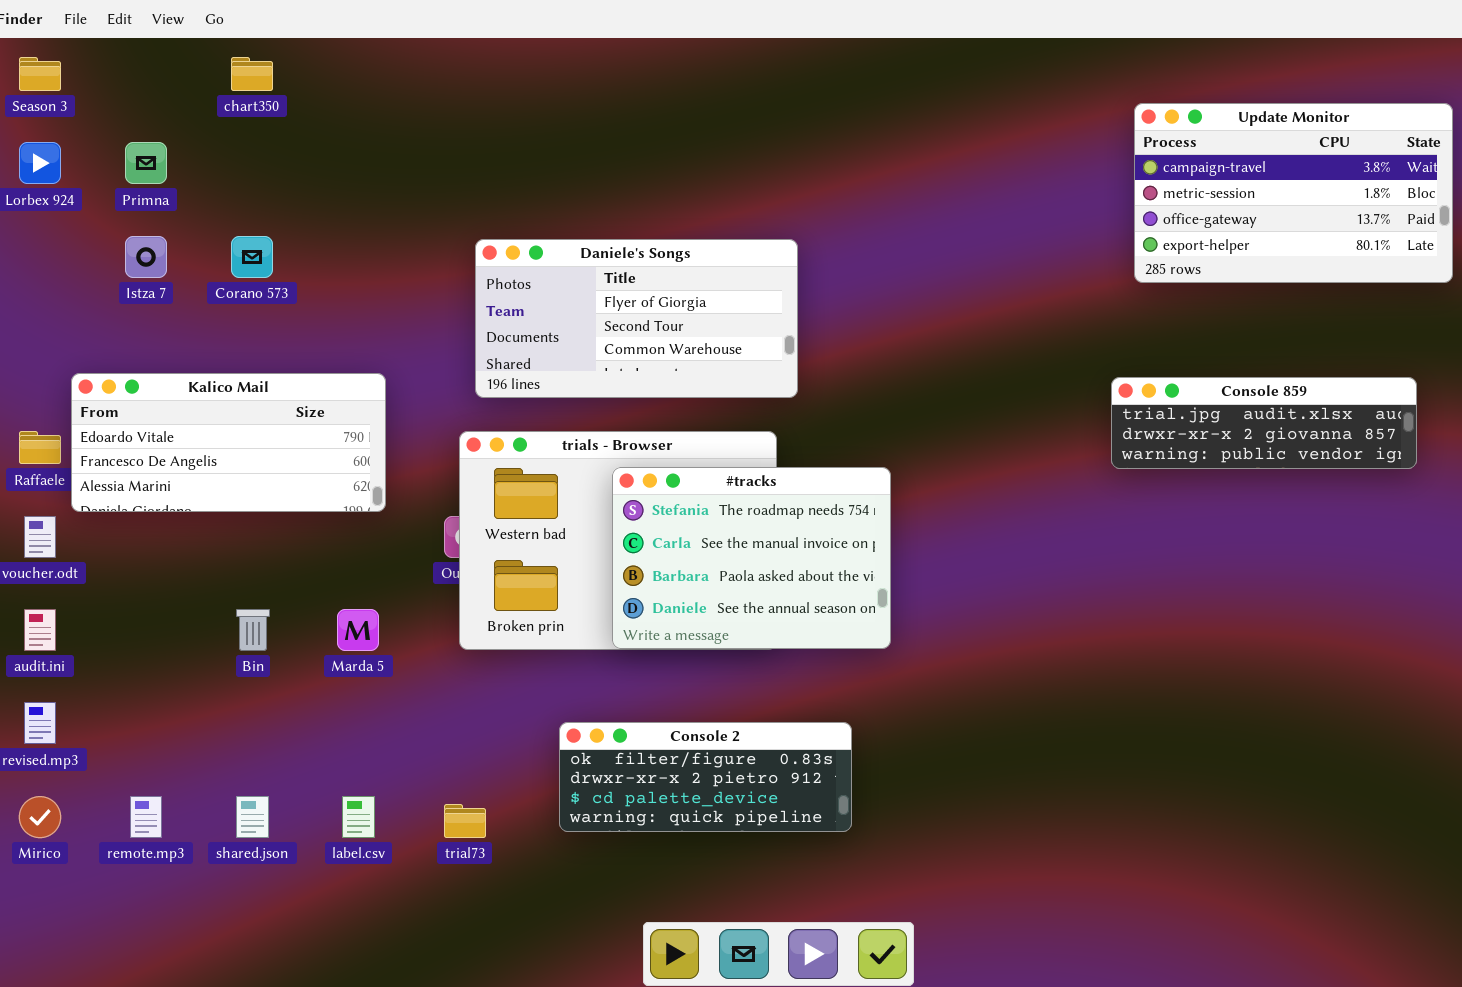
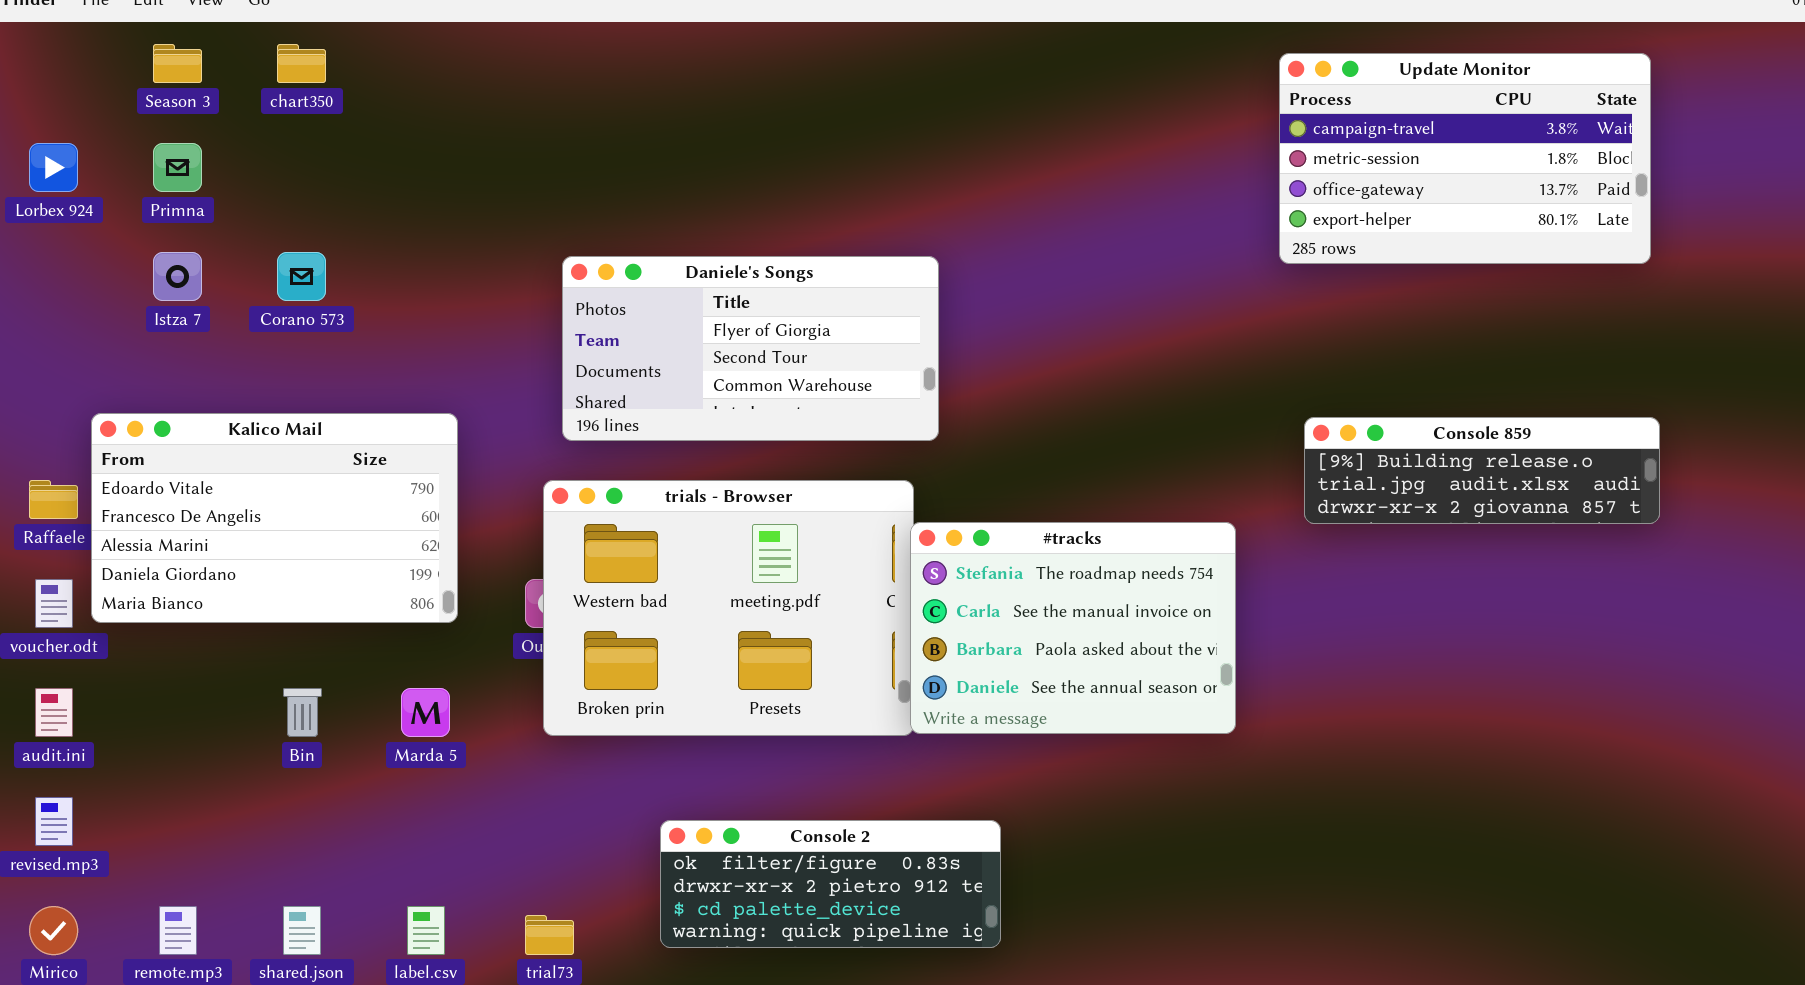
Season 3: [19,57,61,91] -> [153,44,202,83], moved
Update Monitor: [1134,103,1453,283] -> [1279,53,1651,264], moved
Kalico Mail: [71,373,386,512] -> [91,413,458,623], resized
Console 859: [1111,377,1417,469] -> [1304,417,1660,524], scrolled up 1 row
#tracks: [612,467,891,649] -> [910,522,1236,734], moved

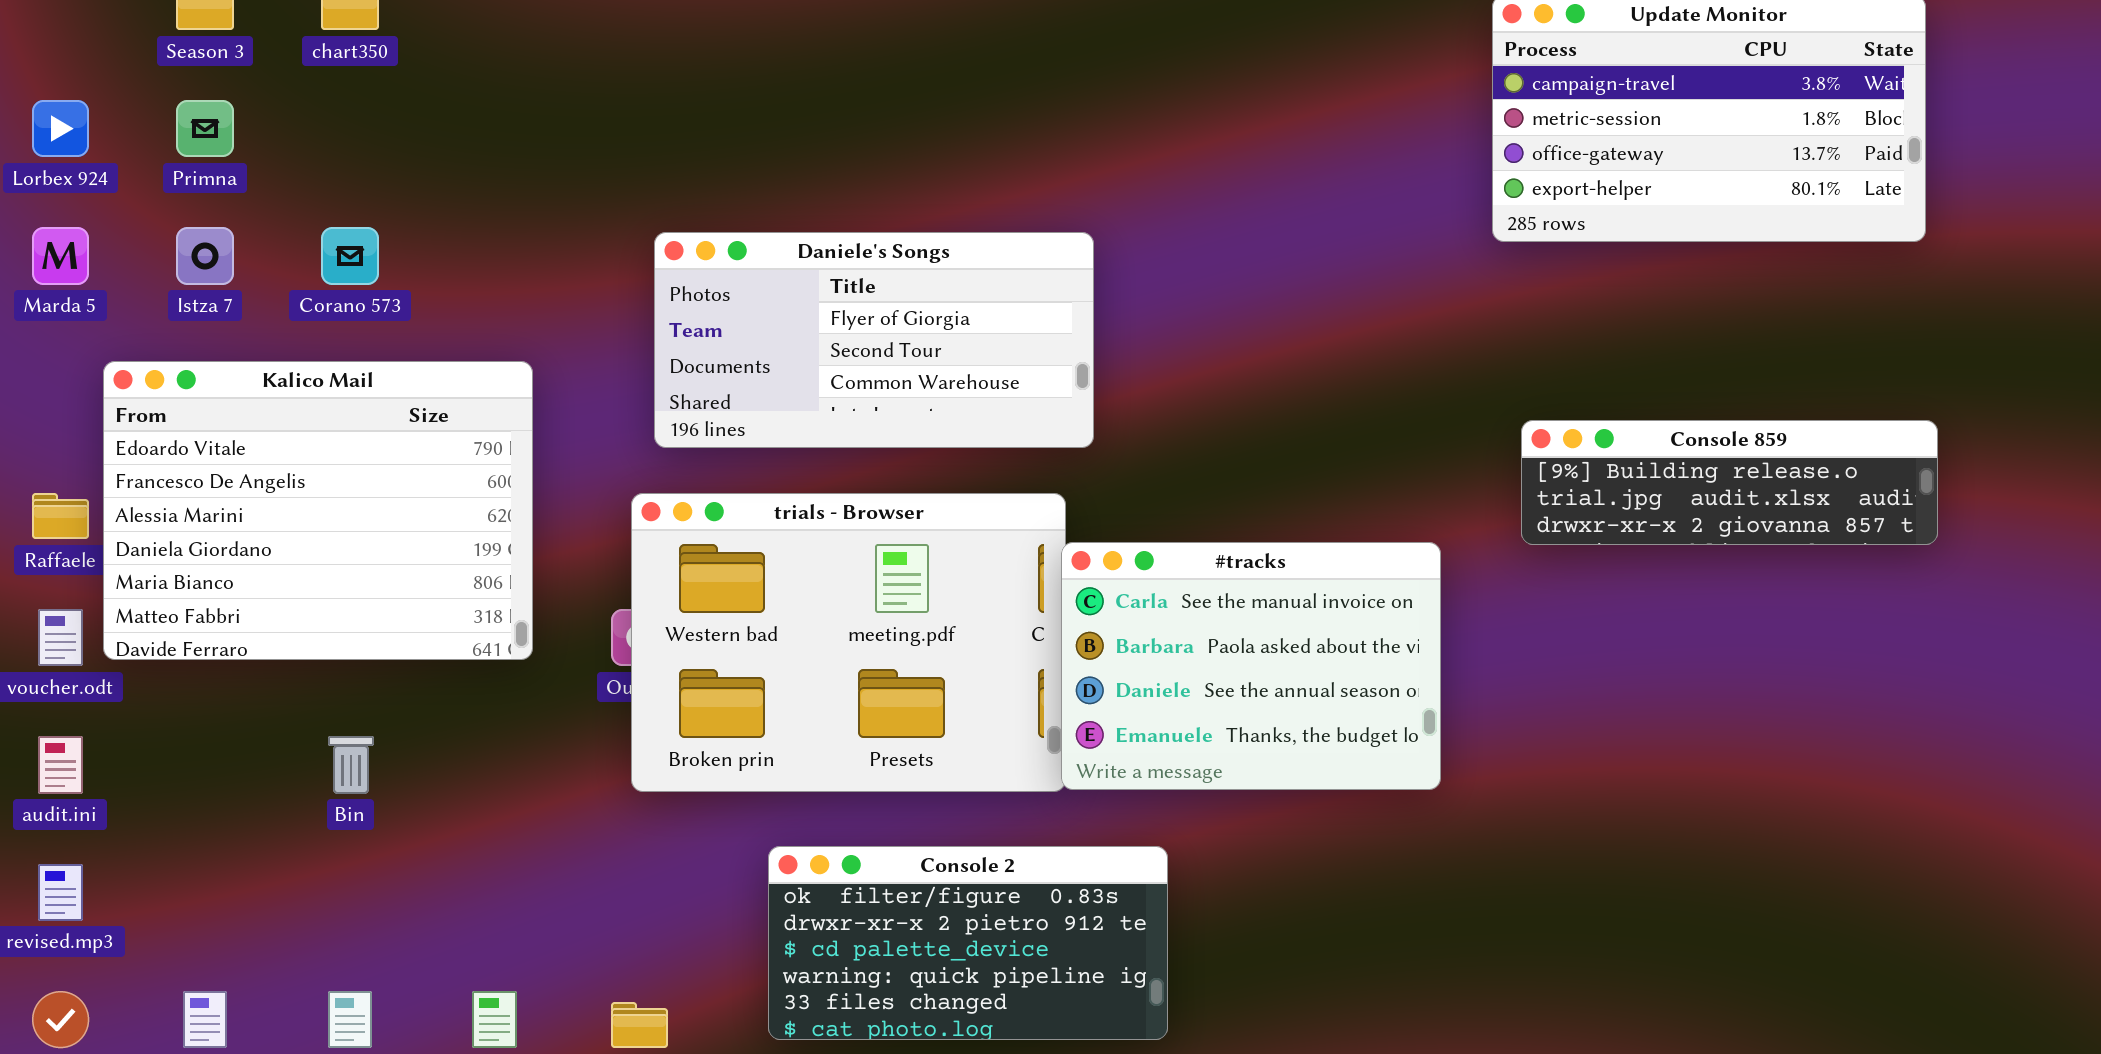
Kalico Mail: [91,413,458,623] -> [103,361,533,660], resized
#tracks: [910,522,1236,734] -> [1061,542,1441,790], scrolled down 1 row
Marda 5: [401,688,450,737] -> [32,227,89,285], moved
Console 2: [660,820,1001,948] -> [768,846,1168,1040], resized

